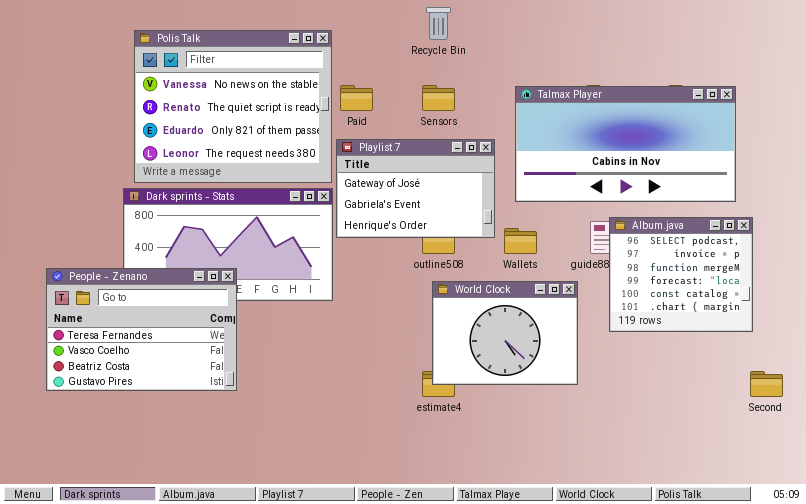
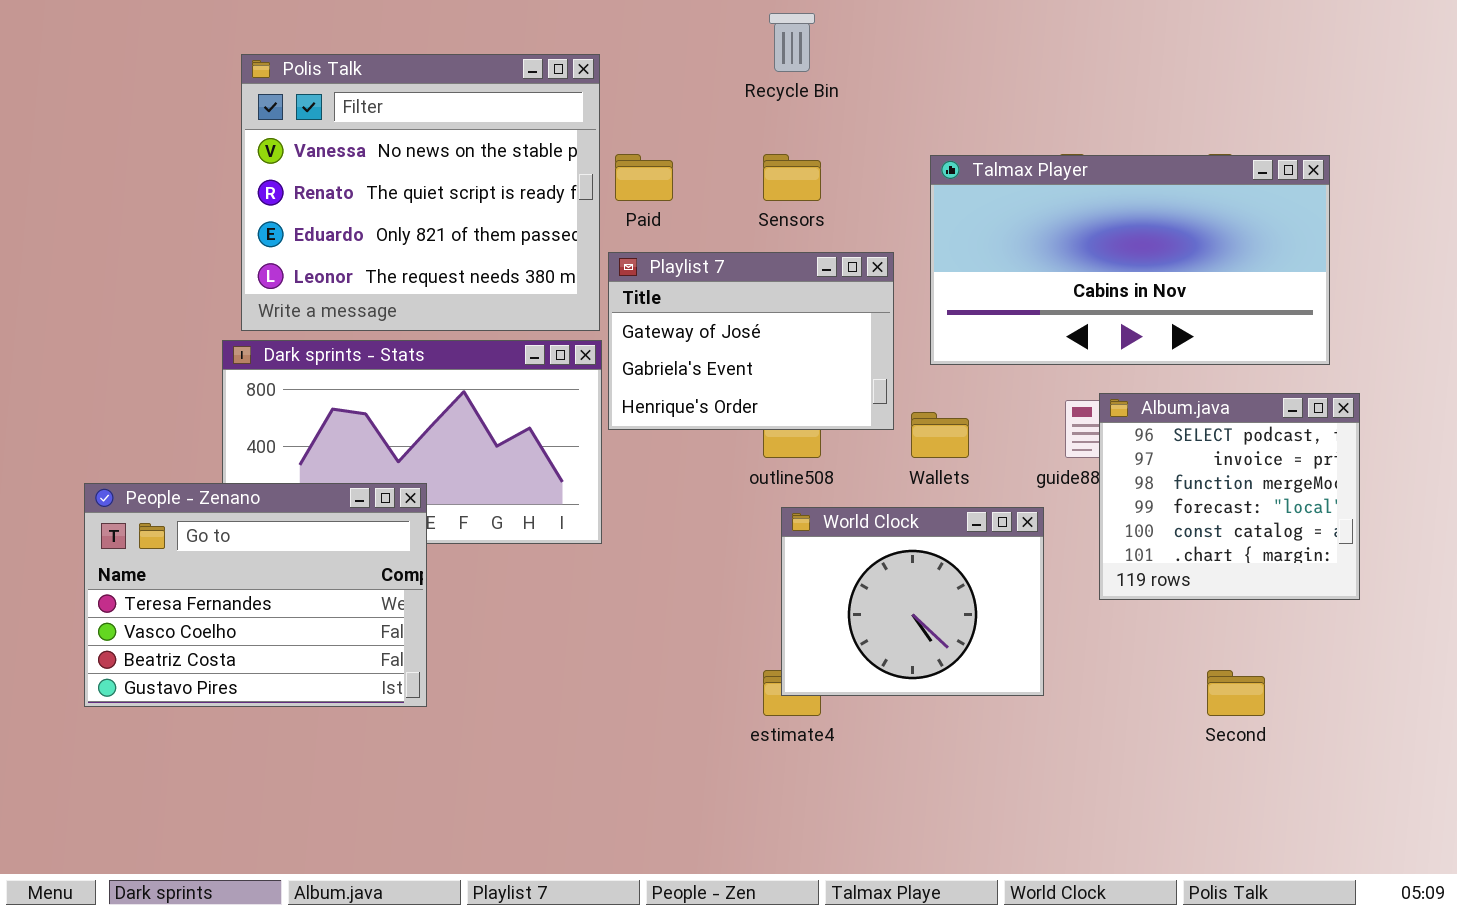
Second: [750,371,783,397] -> [1207,670,1265,716], moved

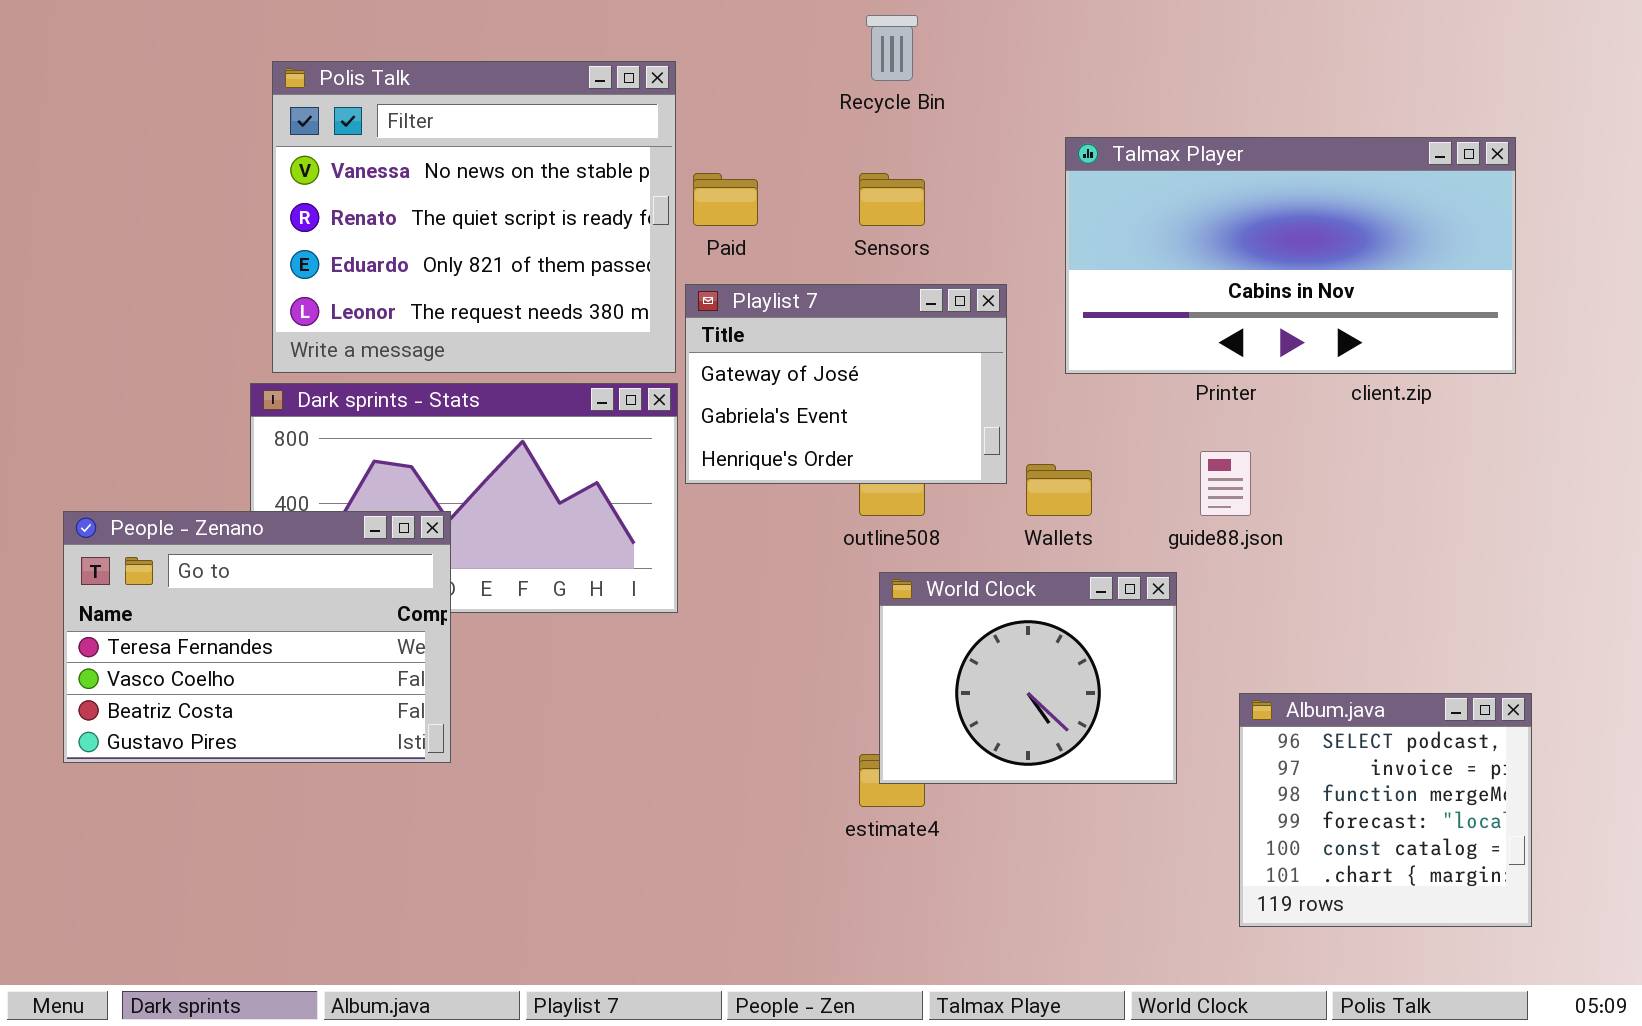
Talmax Player: [930,155,1330,365] -> [1065,137,1516,374], moved
Album.java: [1099,393,1360,600] -> [1239,693,1532,927], moved
People - Zenano: [84,483,427,707] -> [63,511,451,763], moved

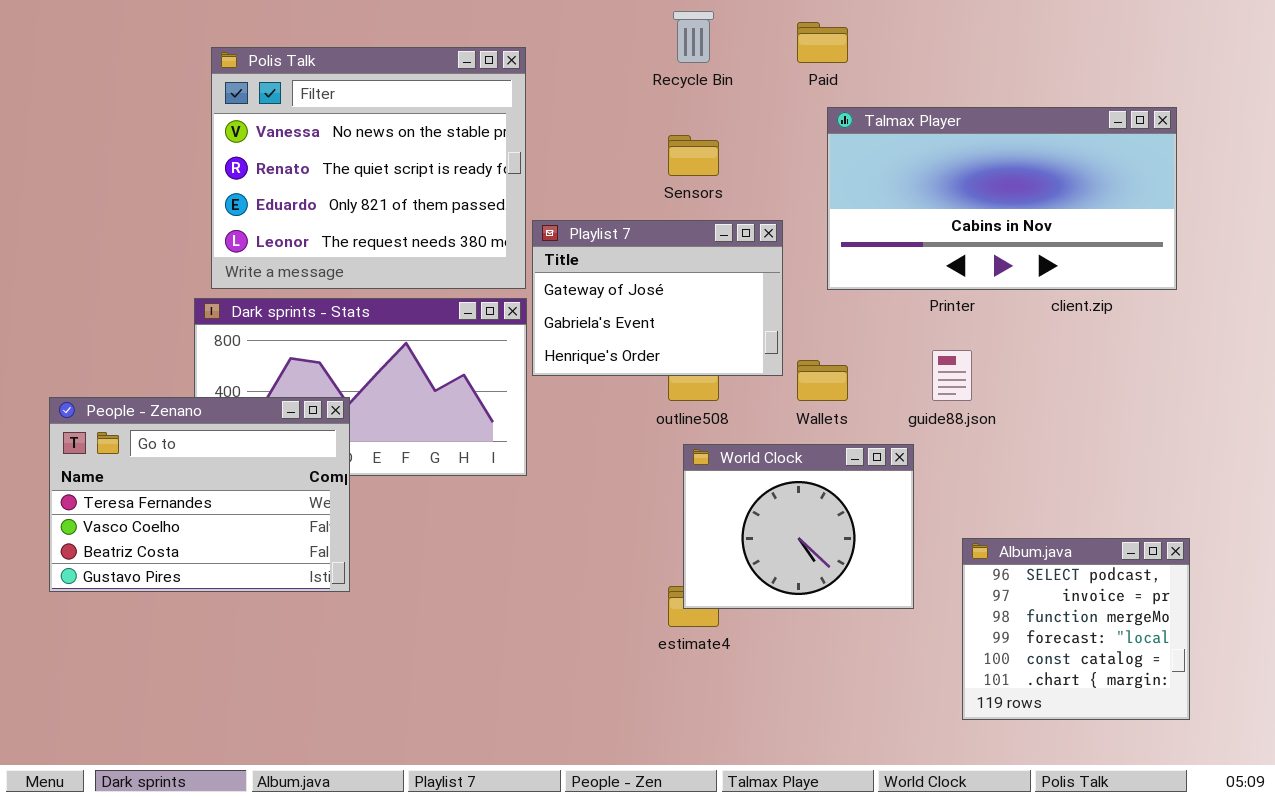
Paid: [693,173,758,226] -> [797,22,848,63], moved

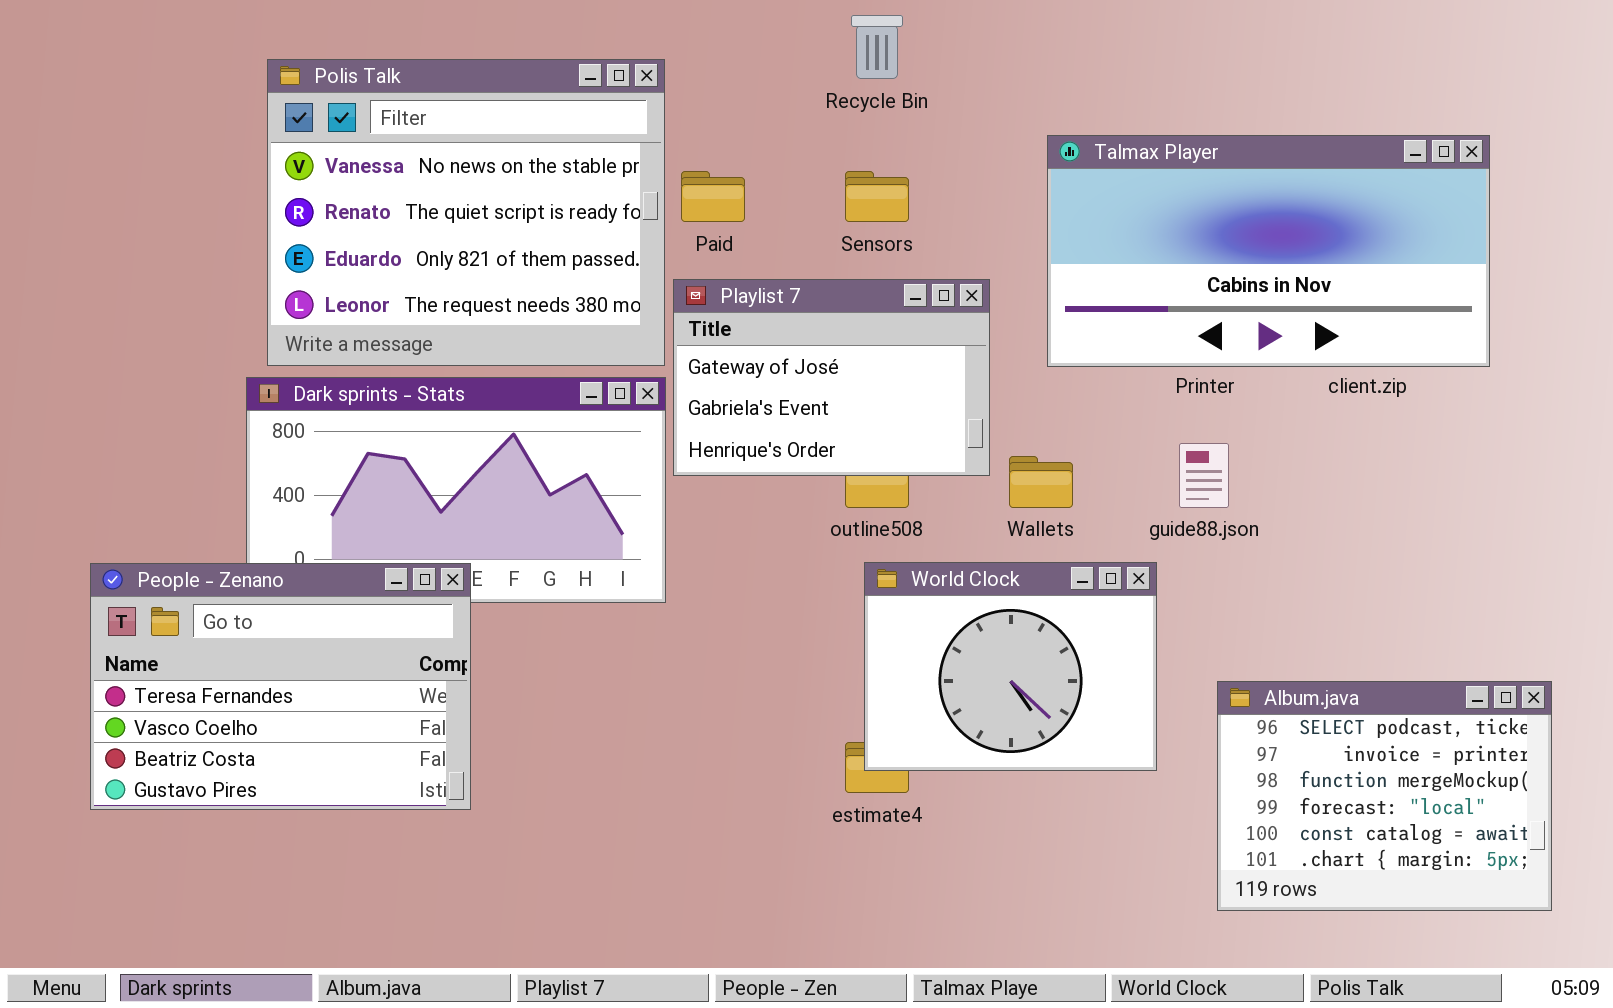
Paid: [797,22,848,63] -> [681,171,745,222], moved
People - Zenano: [49,397,350,592] -> [90,563,471,810], moved
Album.java: [962,538,1190,720] -> [1217,681,1552,911], resized

